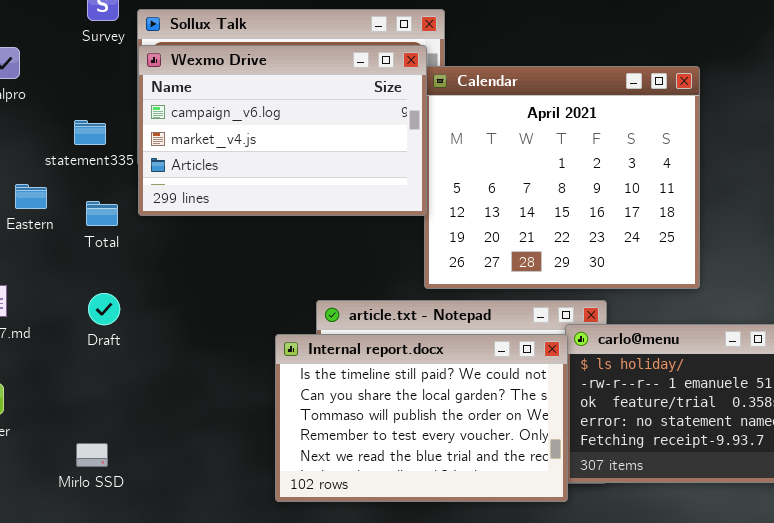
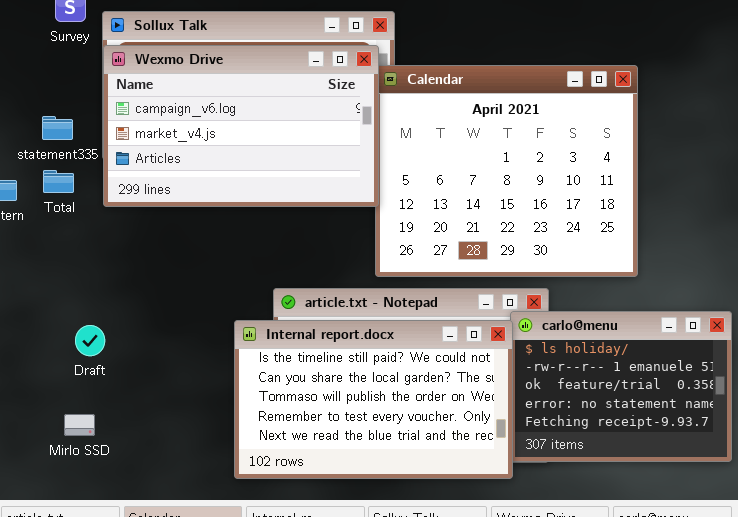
Total: [86,201,118,226] -> [43,170,74,193], moved
Draft: [88,293,120,325] -> [75,325,105,356], moved
Mirlo SSD: [76,443,108,467] -> [64,414,95,436], moved

